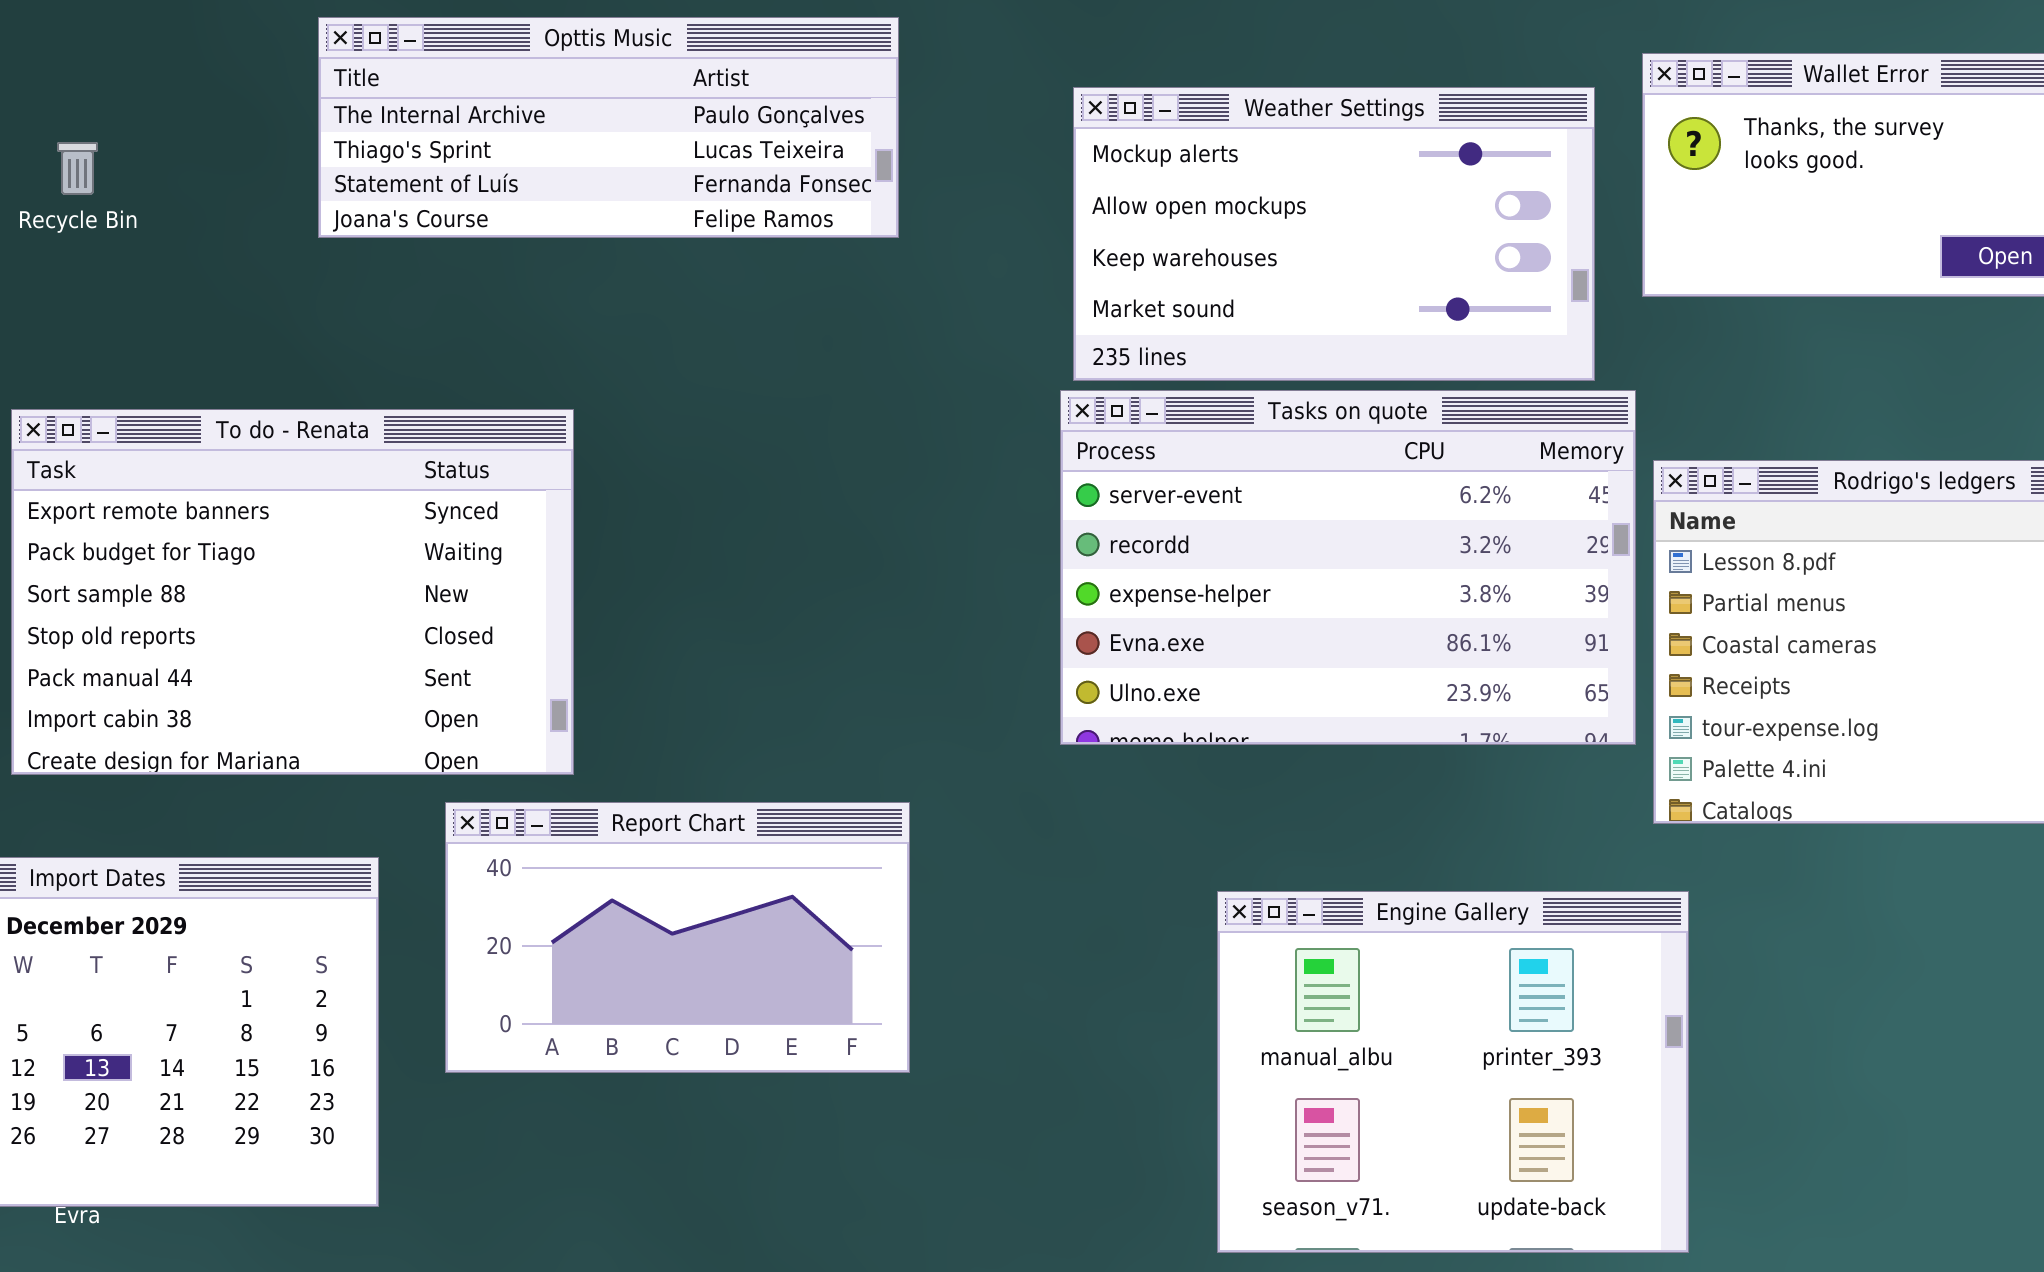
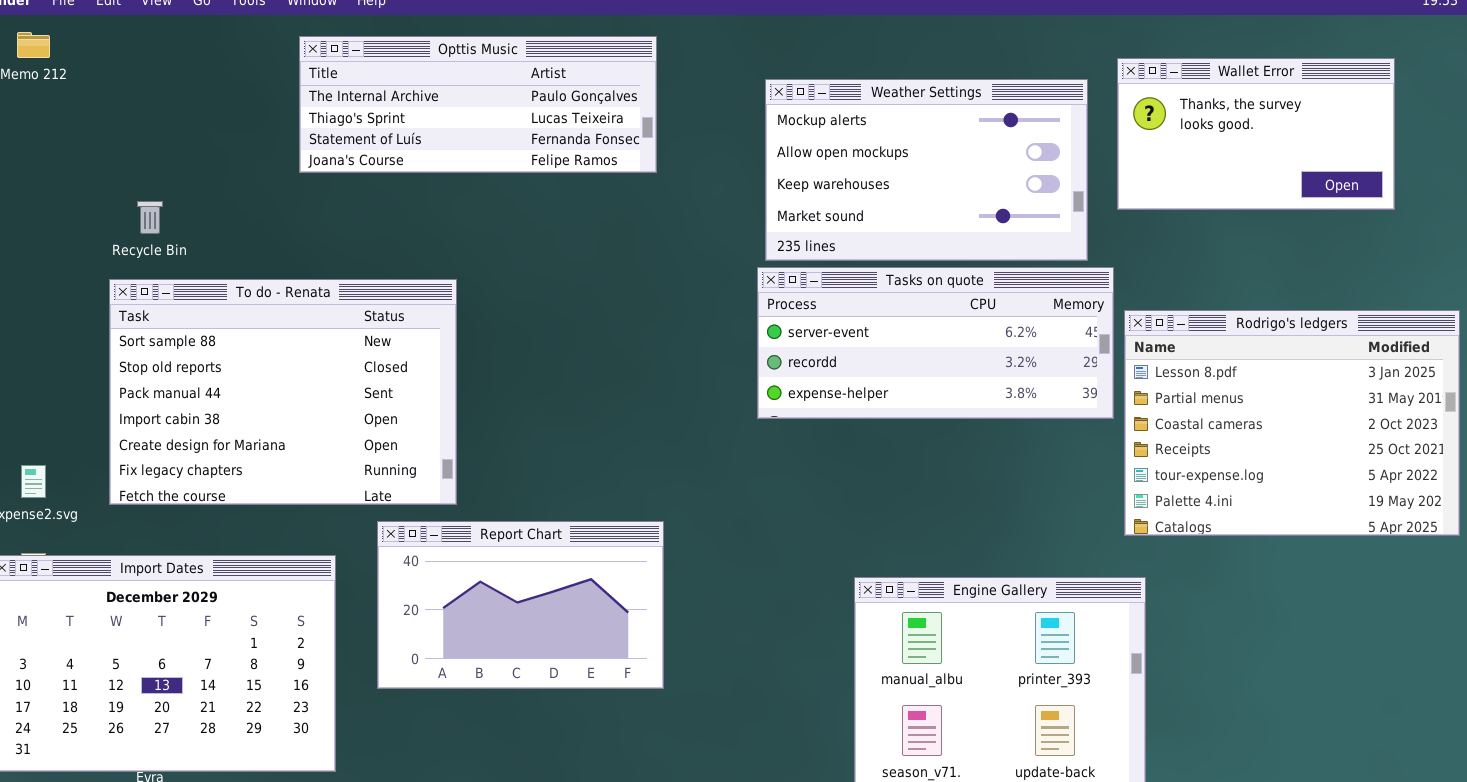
Recycle Bin: [57,142,98,195] -> [137,201,163,234], moved
Tasks on quote: [1060,390,1636,745] -> [757,267,1114,419], resized
To do - Renata: [11,409,574,775] -> [109,279,457,505], scrolled down 2 rows

